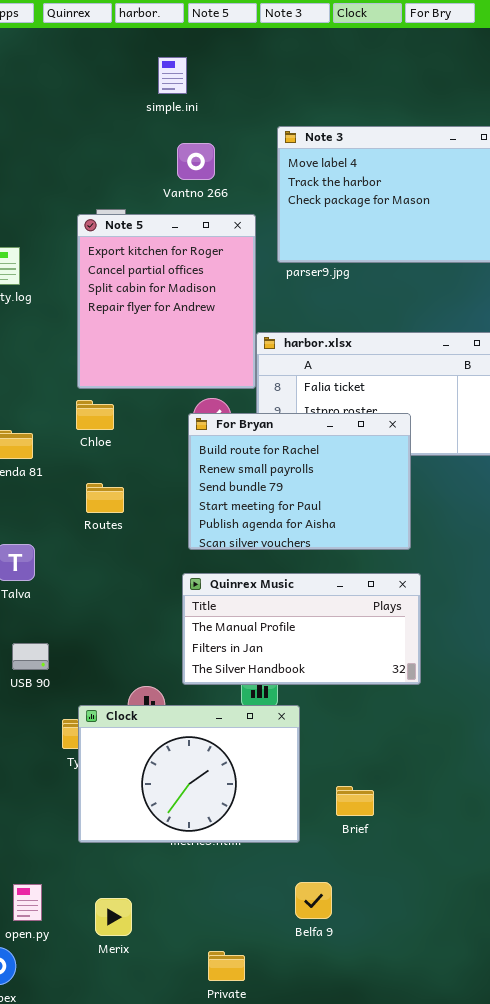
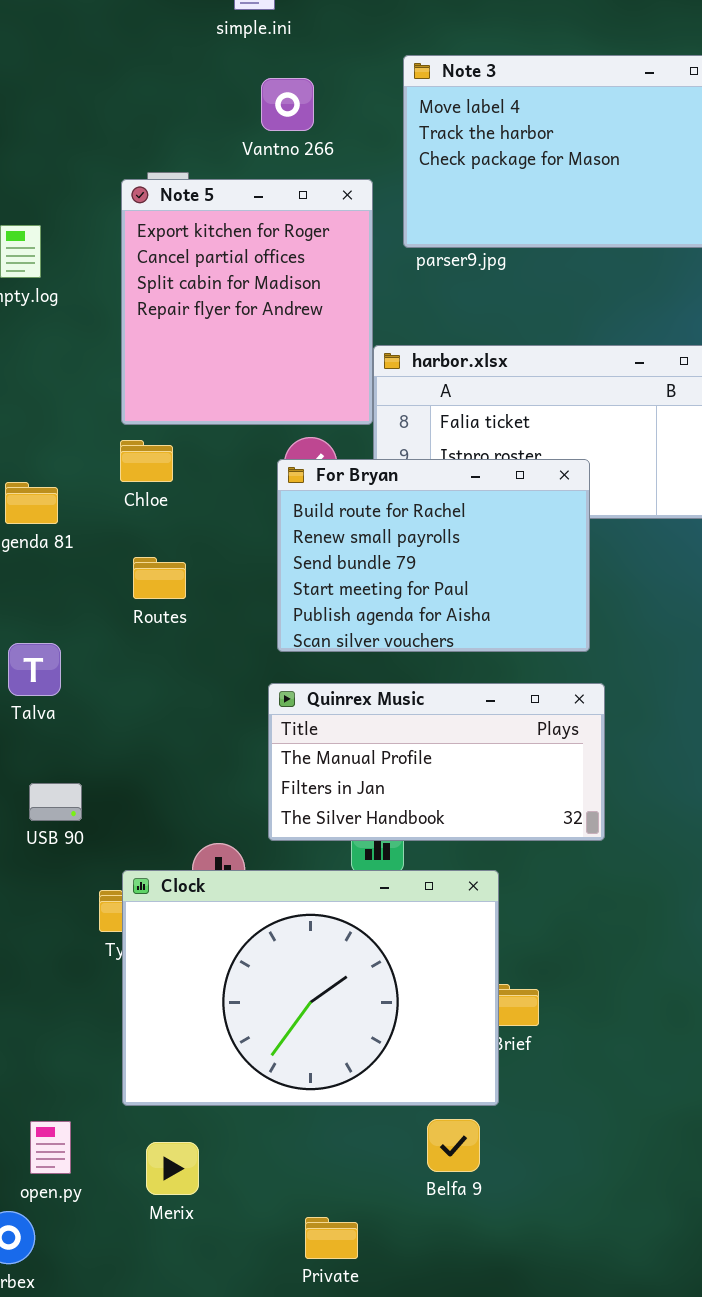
Clock: [78,705,300,843] -> [122,870,499,1106], resized

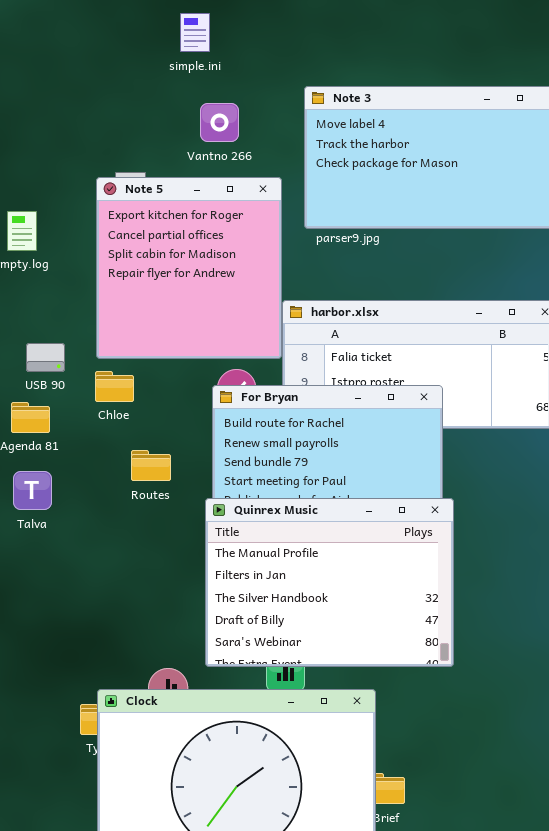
Routes: [133,557,186,599] -> [131,450,171,481], moved
Talva: [8,643,61,696] -> [13,471,52,510], moved
Quinrex Music: [268,683,605,841] -> [205,498,454,667], resized
USB 90: [29,783,82,821] -> [26,343,65,372], moved

